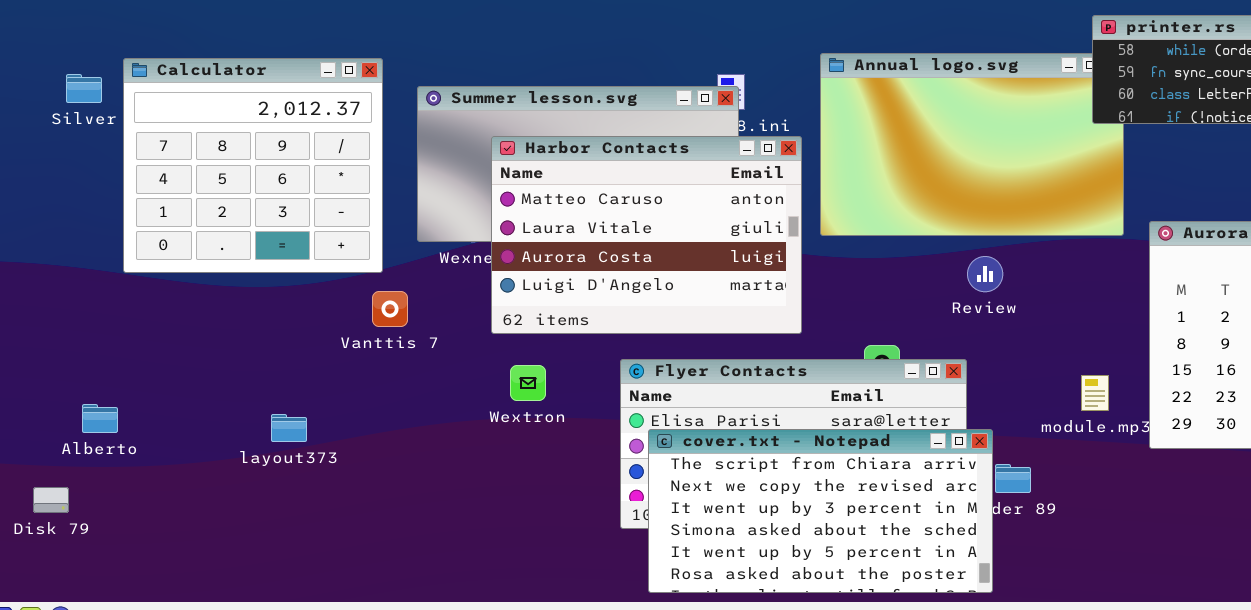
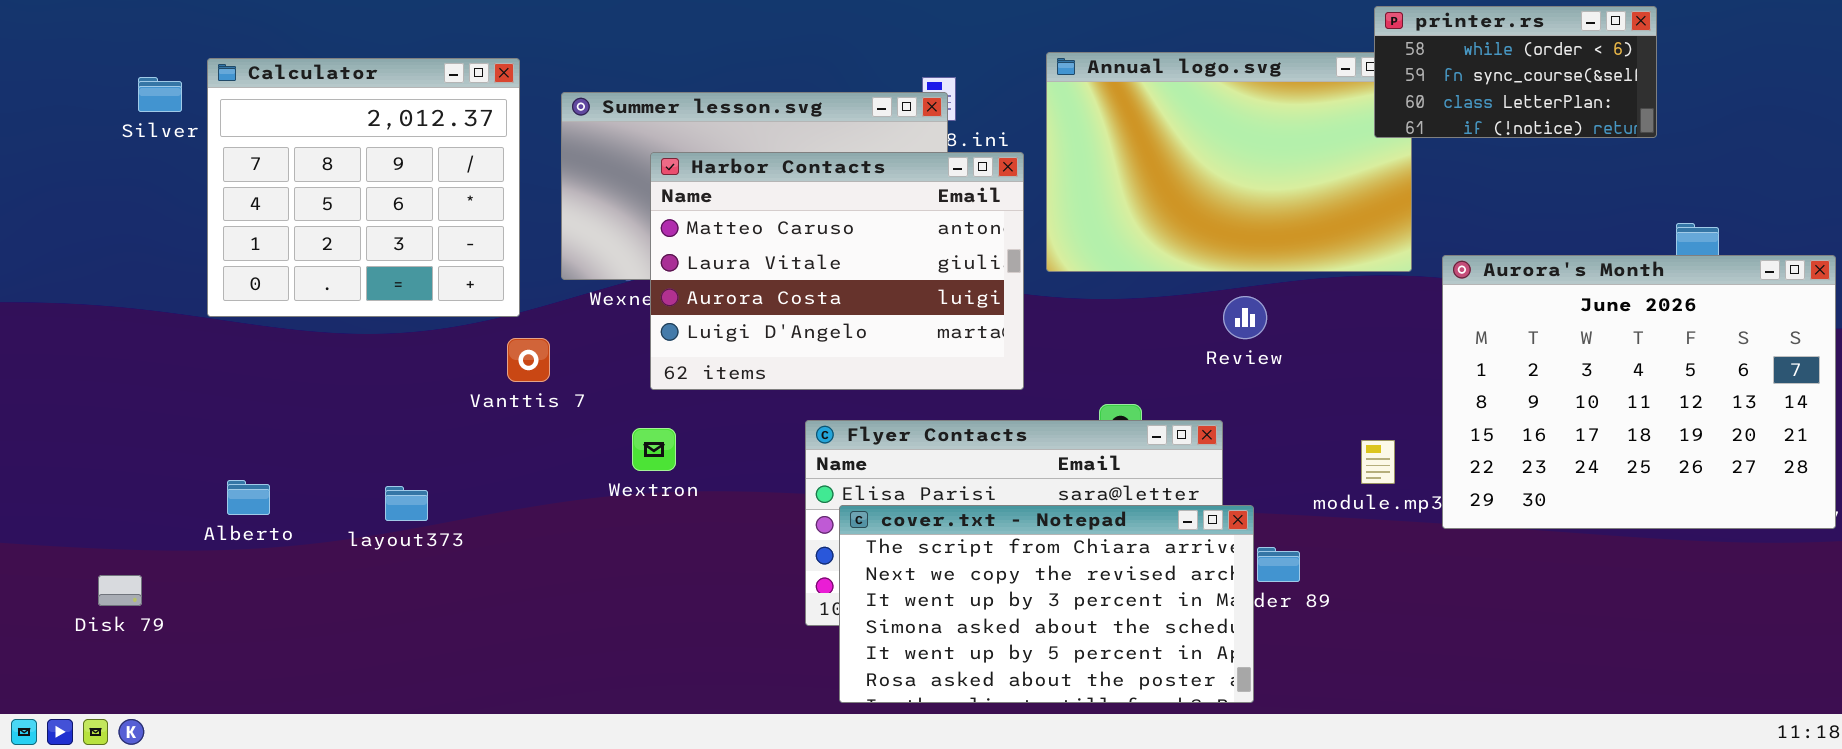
Wextron: [510,365,546,401] -> [632,428,676,471], moved
Alberto: [82,404,118,433] -> [227,480,270,515], moved

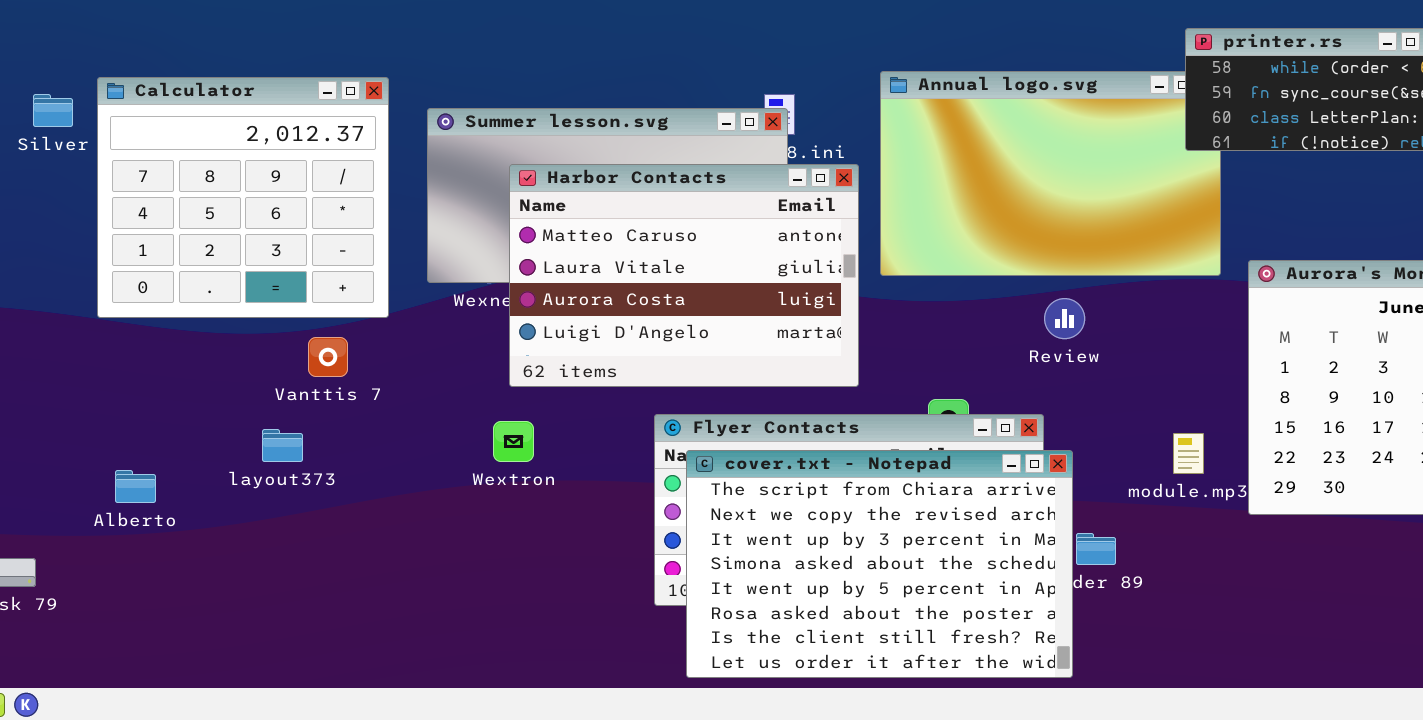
Vanttis 7: [507,338,550,382] -> [308,337,348,377], moved
layout373: [385,486,428,521] -> [262,429,303,462], moved
cover.txt - Notepad: [839,505,1254,703] -> [686,450,1073,678], resized

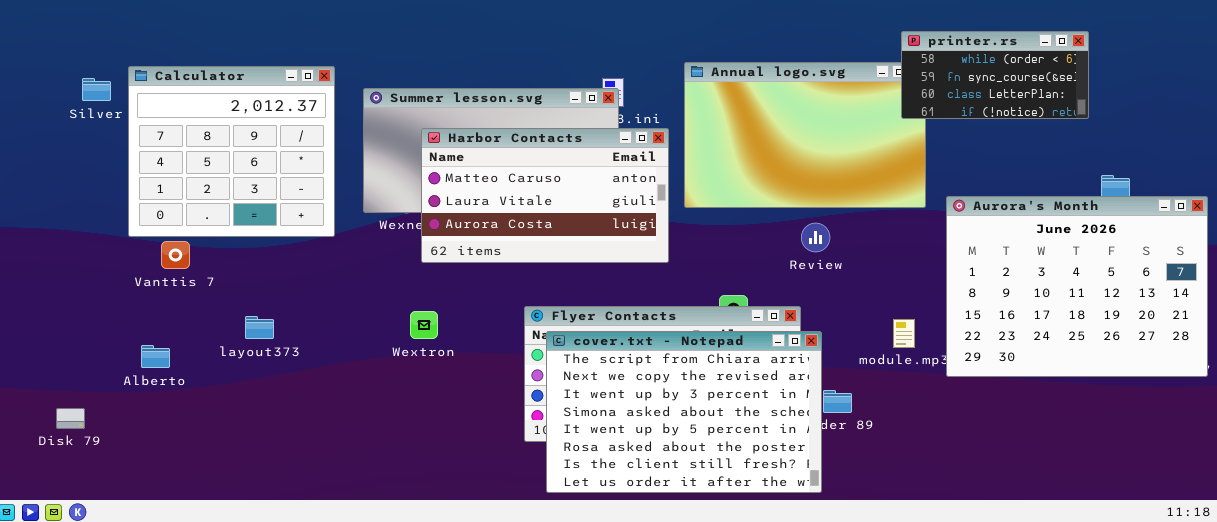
Harbor Contacts: [509,164,859,387] -> [421,128,669,263], resized
Vanttis 7: [308,337,348,377] -> [161,241,190,269], moved

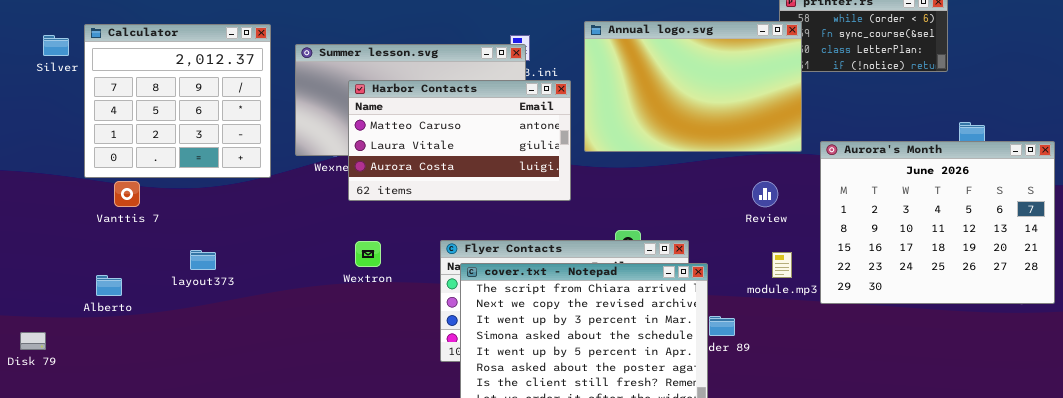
Annual logo.svg: [684,62,926,208] -> [584,21,802,152], raised
Review: [801,223,830,252] -> [752,181,778,207], moved
Wextron: [410,311,438,339] -> [355,241,381,267], moved

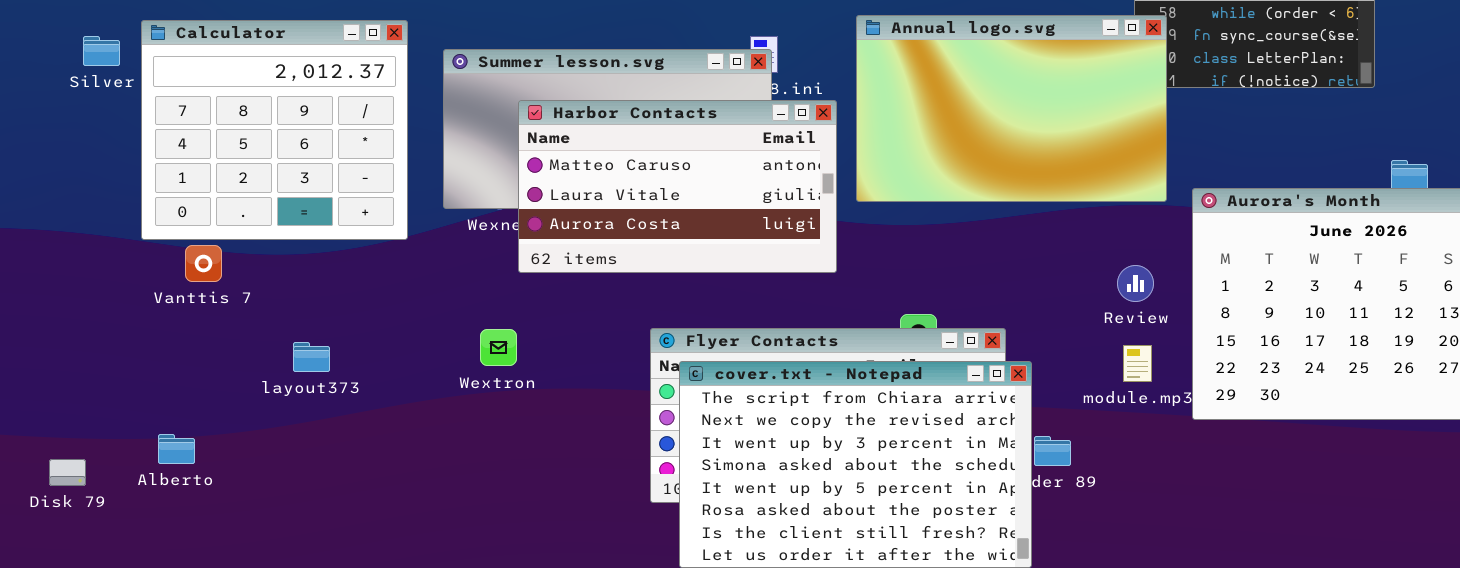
Review: [752,181,778,207] -> [1117,265,1154,302], moved
Wextron: [355,241,381,267] -> [480,329,517,366], moved
Alberto: [96,275,122,296] -> [158,434,195,464], moved

